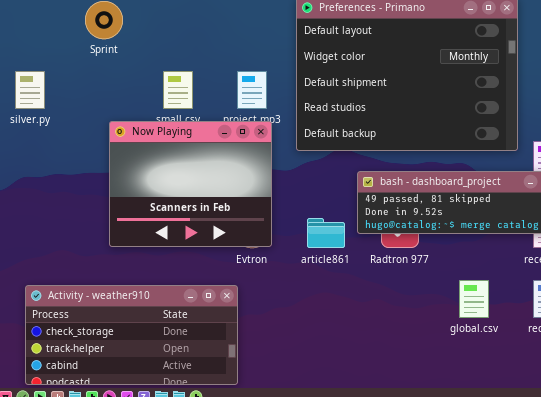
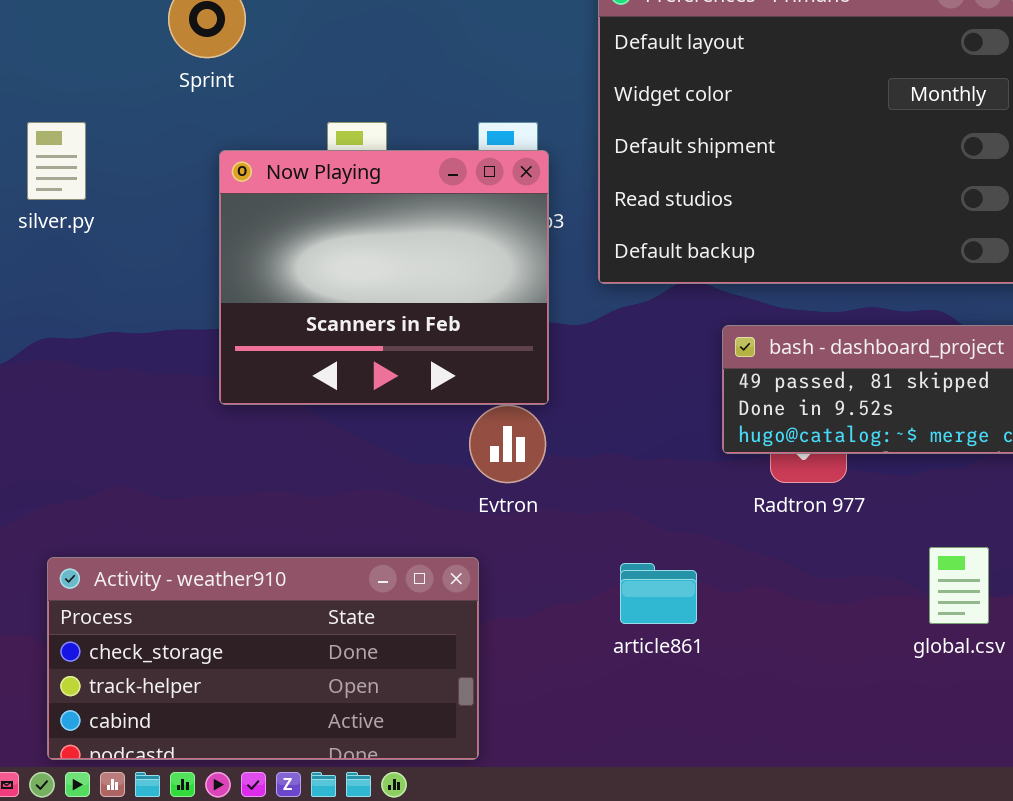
Now Playing: [109,121,272,247] -> [219,150,549,405], moved
article861: [307,218,345,248] -> [620,563,697,624], moved

